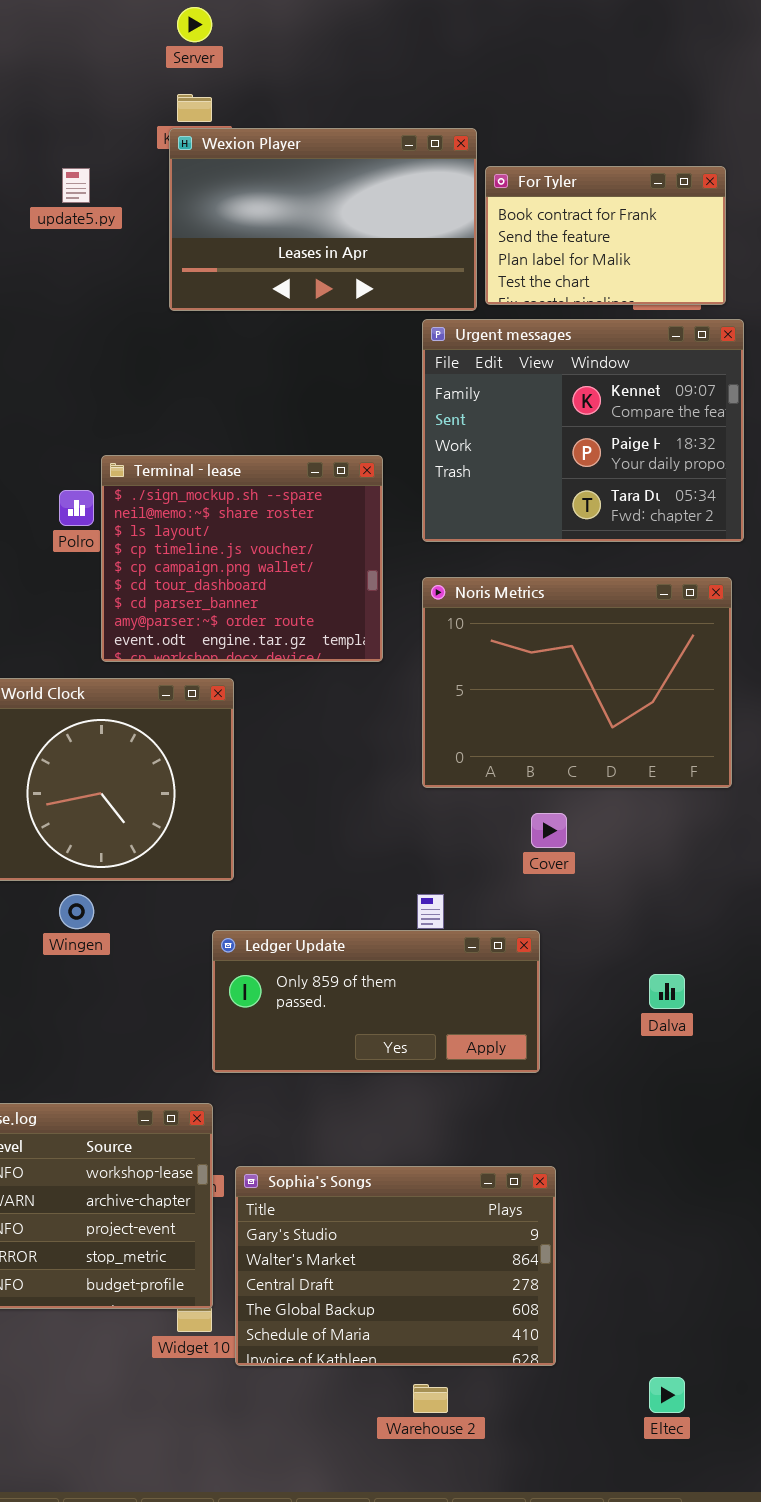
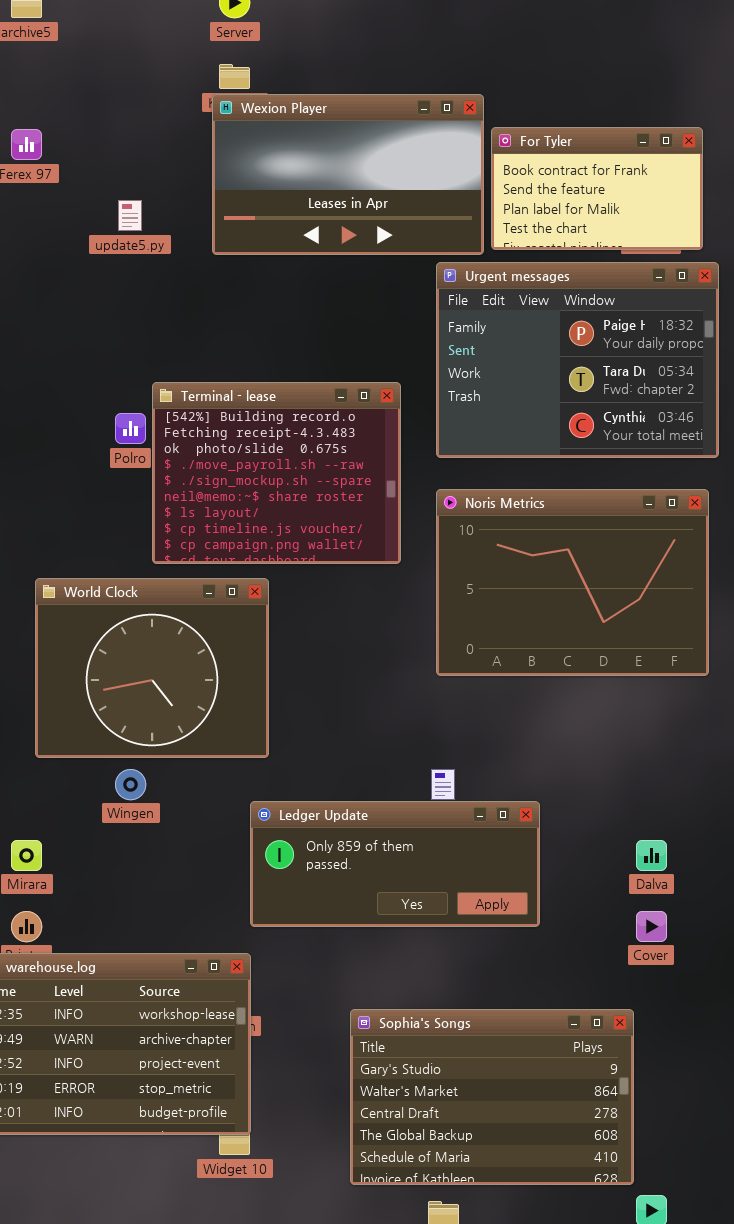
update5.py: [62,168,90,203] -> [118,200,142,231], moved
Urgent messages: [422,319,744,542] -> [436,262,719,458], scrolled down 1 row
Terminal - lease: [101,455,383,662] -> [152,382,401,564], scrolled up 4 rows
Cover: [531,813,567,848] -> [636,911,667,942], moved
Sophia's Songs: [235,1166,556,1366] -> [350,1009,634,1185], moved

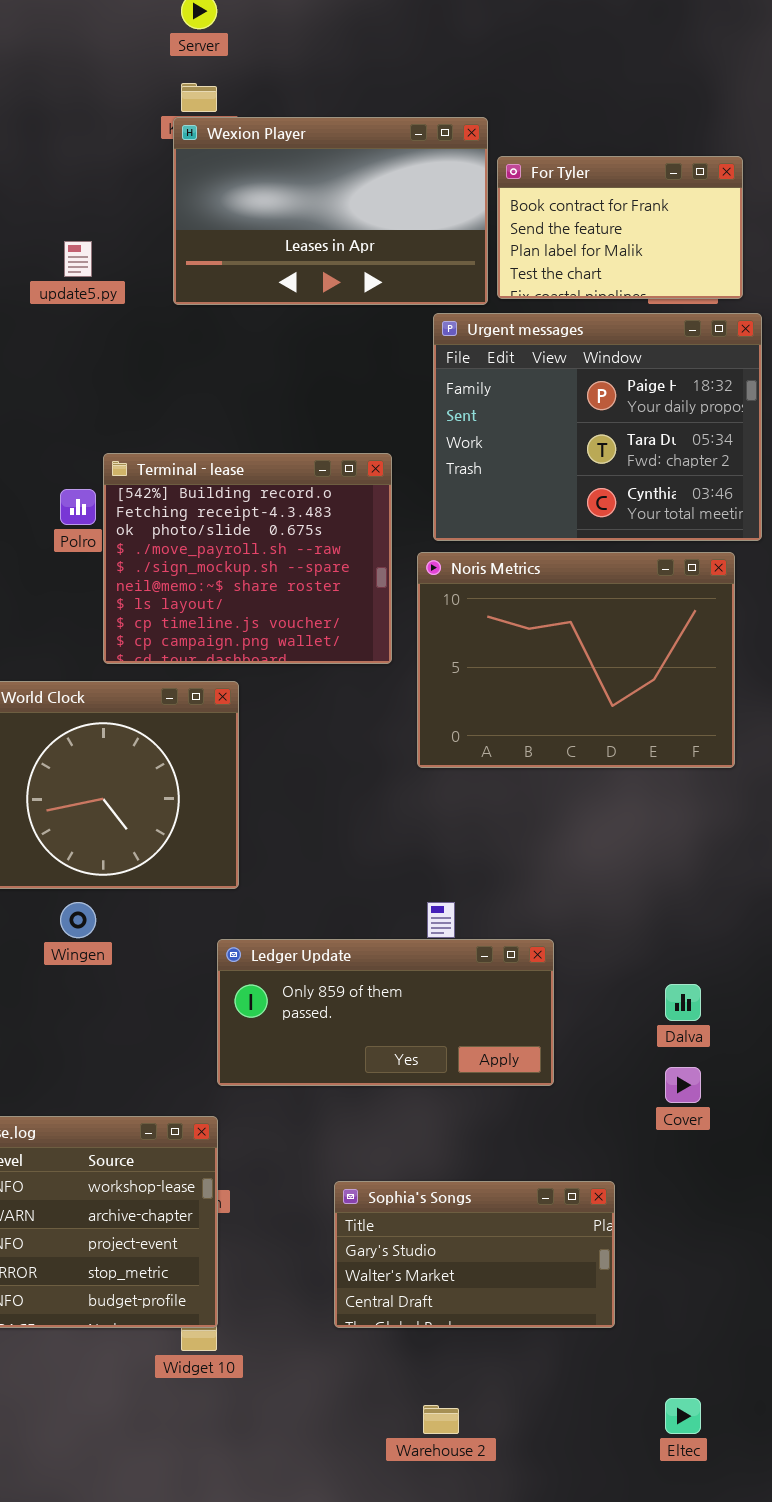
Noris Metrics: [436,489,709,676] -> [417,552,735,768], moved
Sophia's Songs: [350,1009,634,1185] -> [334,1181,615,1328], resized

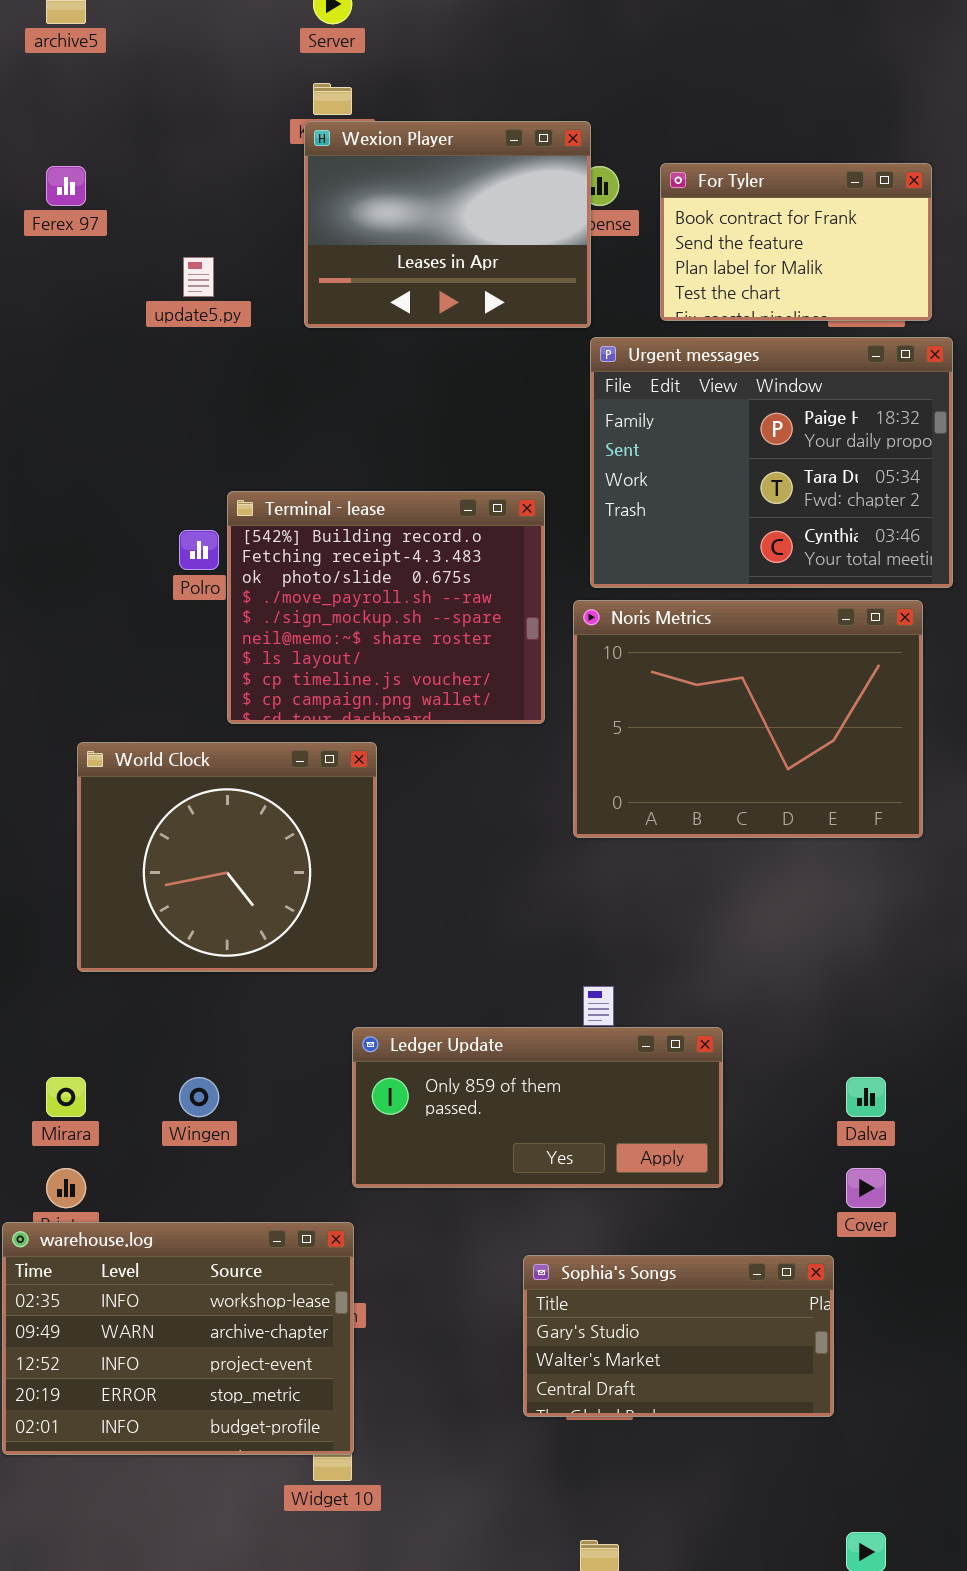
Wexion Player: [173,117,488,305] -> [304,121,591,328], resized
Wingen: [60,902,96,938] -> [179,1077,219,1117], moved
Sophia's Songs: [334,1181,615,1328] -> [523,1255,834,1417], moved

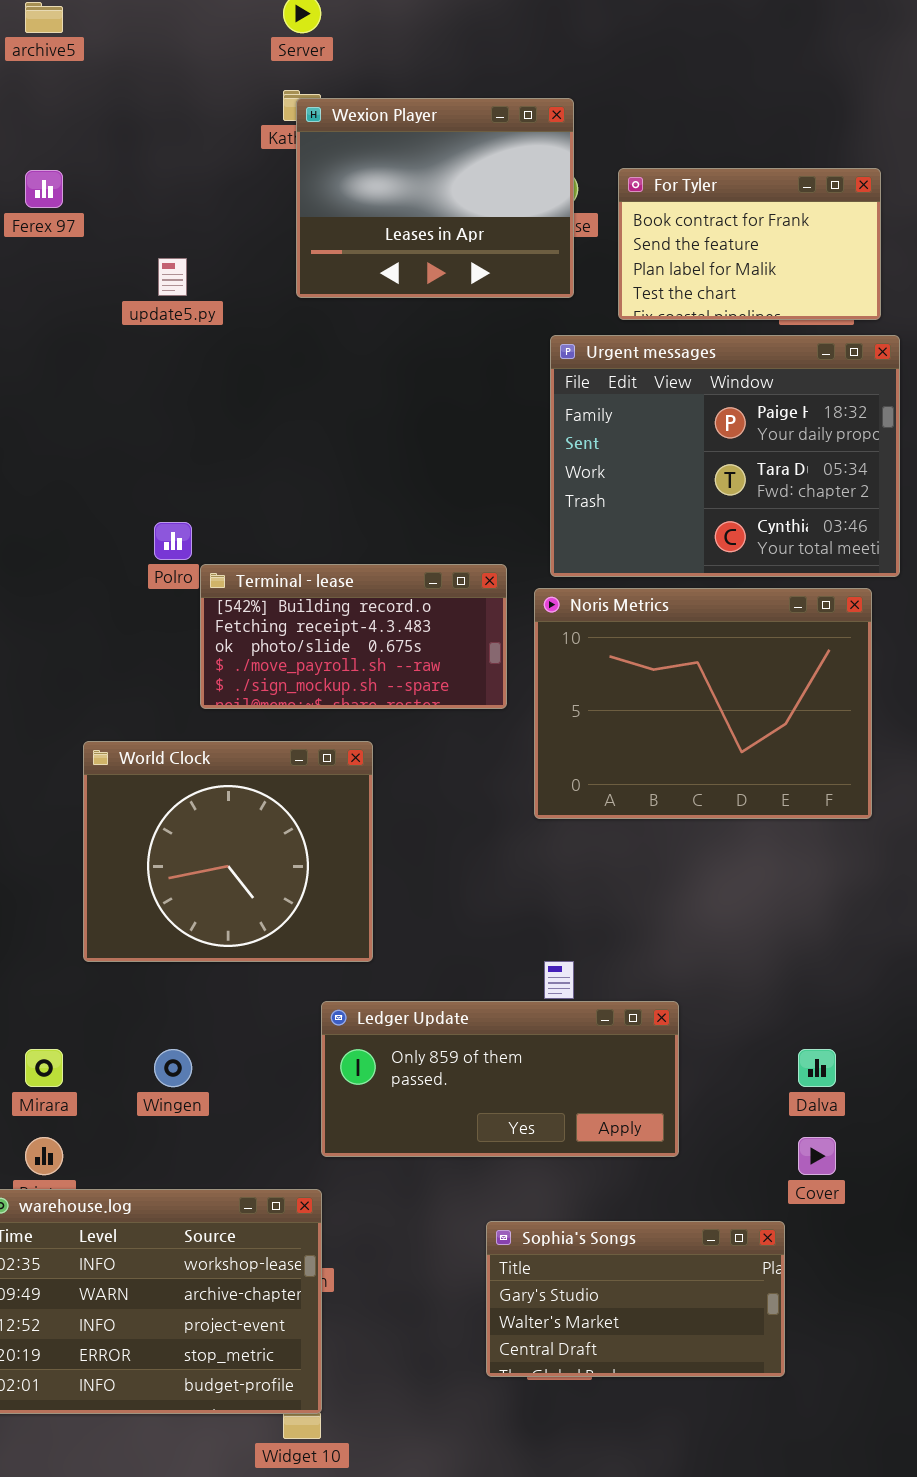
Wexion Player: [304,121,591,328] -> [296,98,574,298], moved
Terminal - lease: [227,491,545,724] -> [200,564,507,709], resized
World Clock: [77,742,377,972] -> [83,741,373,962], moved

